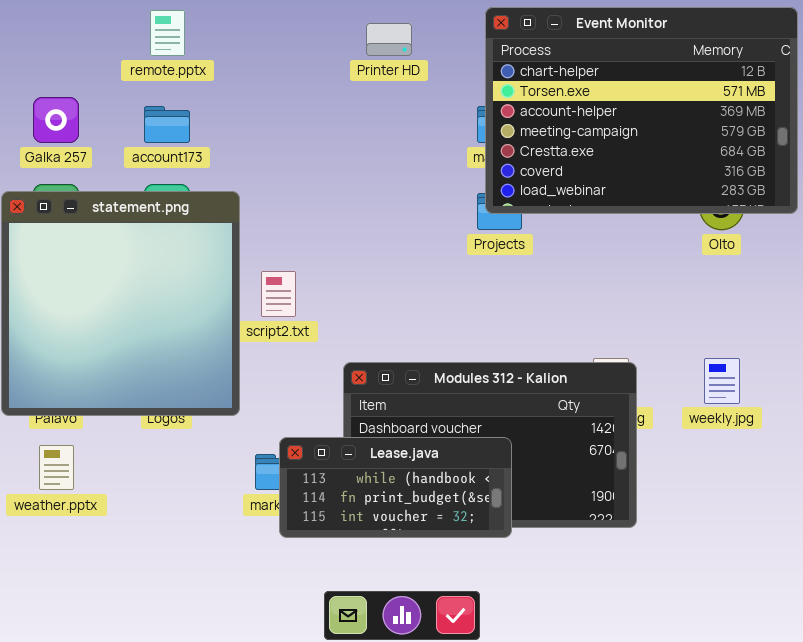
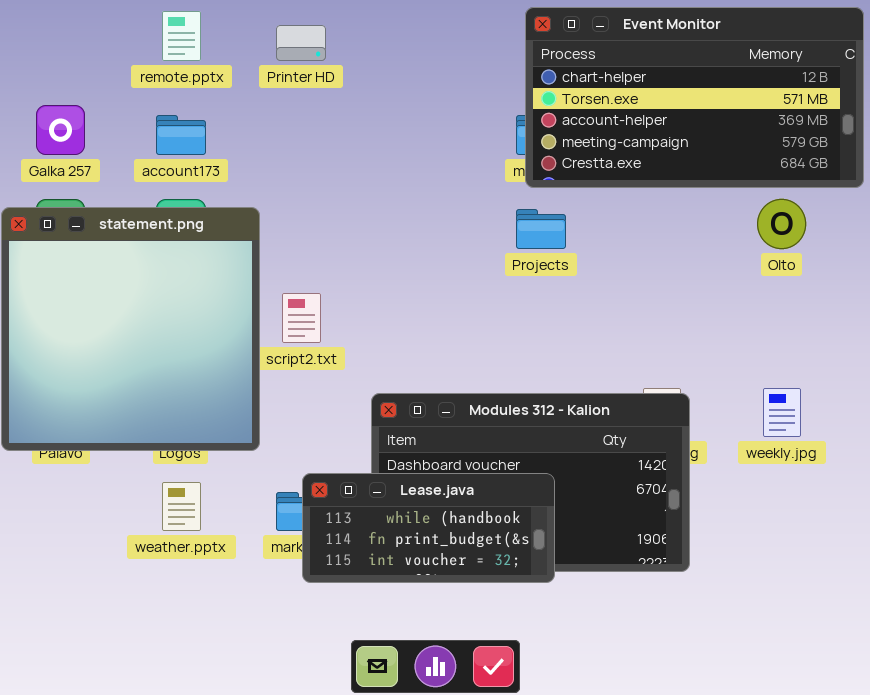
Event Monitor: [485,7,798,214] -> [525,7,864,188], resized
Printer HD: [366,23,412,56] -> [276,25,326,61], moved
weather.pptx: [39,445,74,490] -> [162,482,201,531], moved

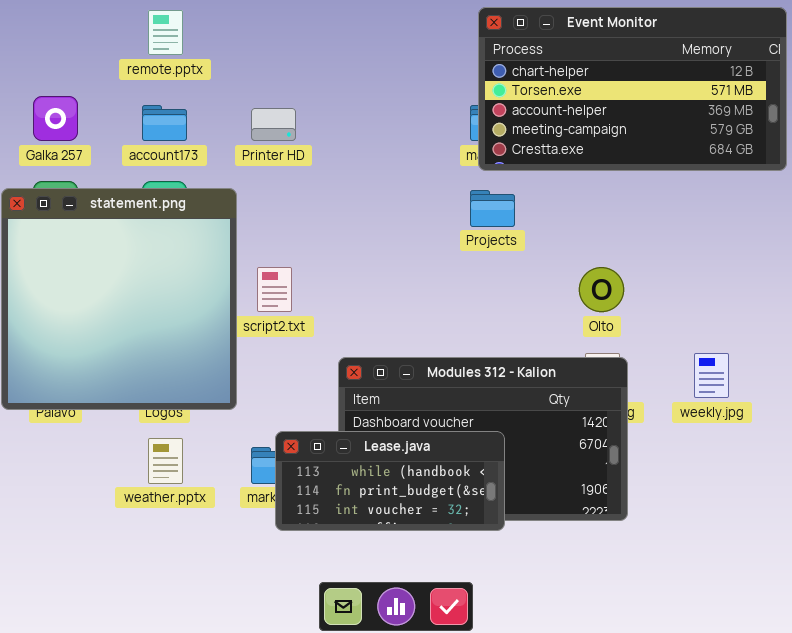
Printer HD: [276,25,326,61] -> [251,108,296,141], moved
Olto: [757,199,806,249] -> [579,267,624,312], moved

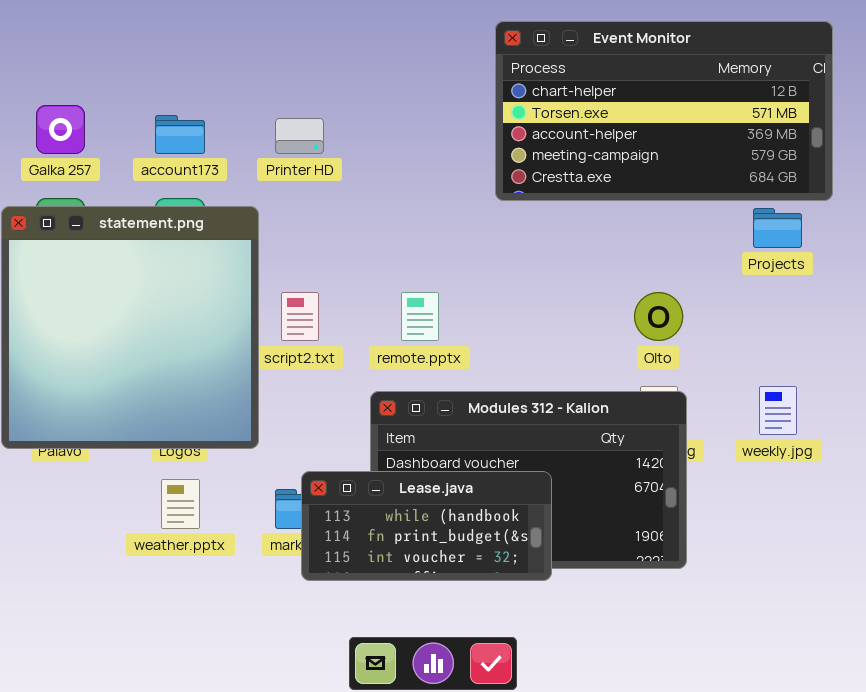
Event Monitor: [478,7,787,171] -> [495,21,833,201], moved
remote.pptx: [148,10,183,55] -> [401,292,439,341], moved
Projects: [470,190,515,227] -> [753,208,802,248], moved

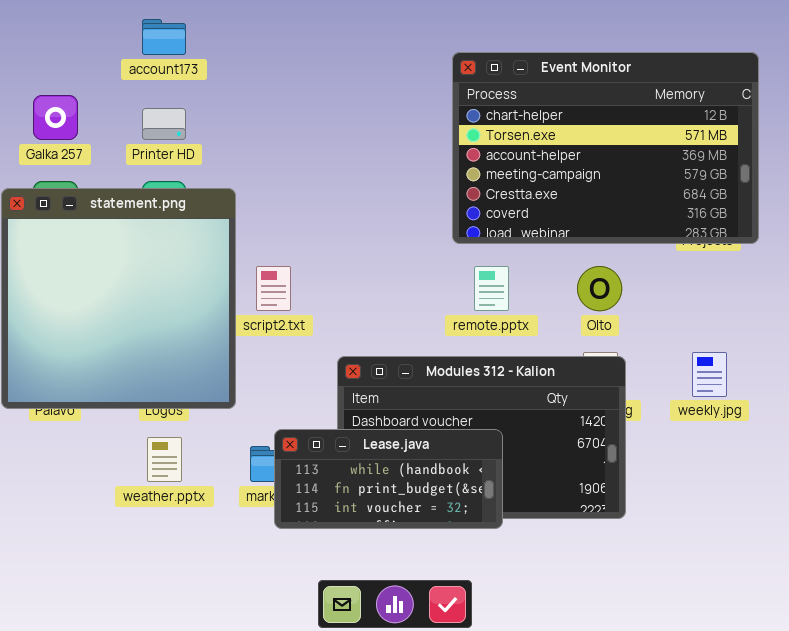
Event Monitor: [495,21,833,201] -> [452,52,759,244], moved, resized
account173: [155,115,205,154] -> [142,19,186,55], moved
Printer HD: [275,118,324,154] -> [142,108,186,140], moved
remote.pptx: [401,292,439,341] -> [474,266,509,311], moved

